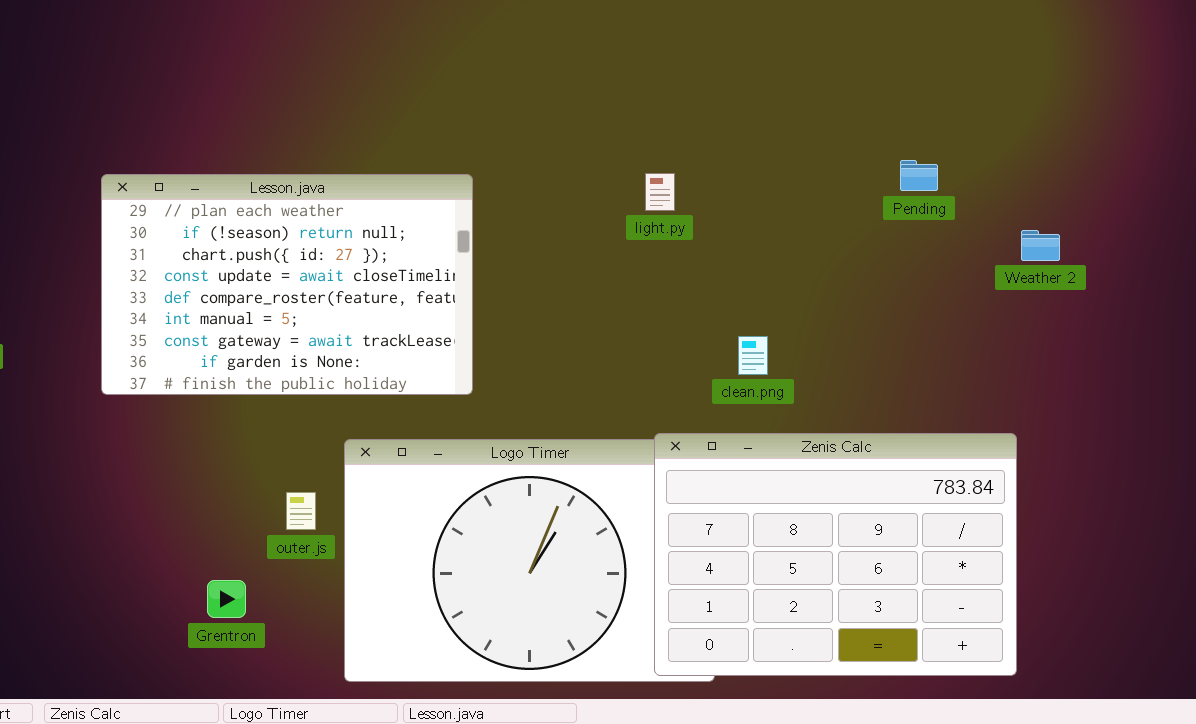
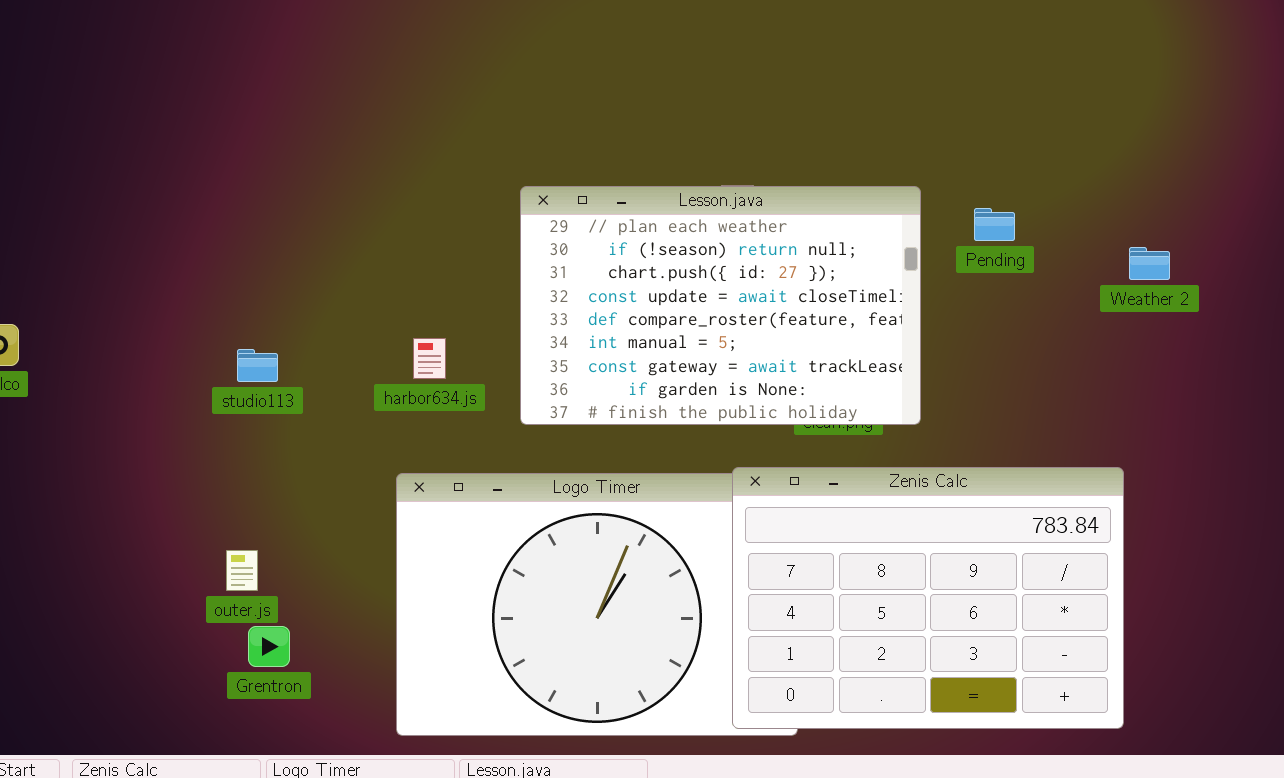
Pending: [900,160,938,191] -> [974,208,1015,241], moved
Lesson.java: [101,174,473,395] -> [520,186,921,425], moved
outer.js: [286,492,316,530] -> [226,550,258,591], moved

